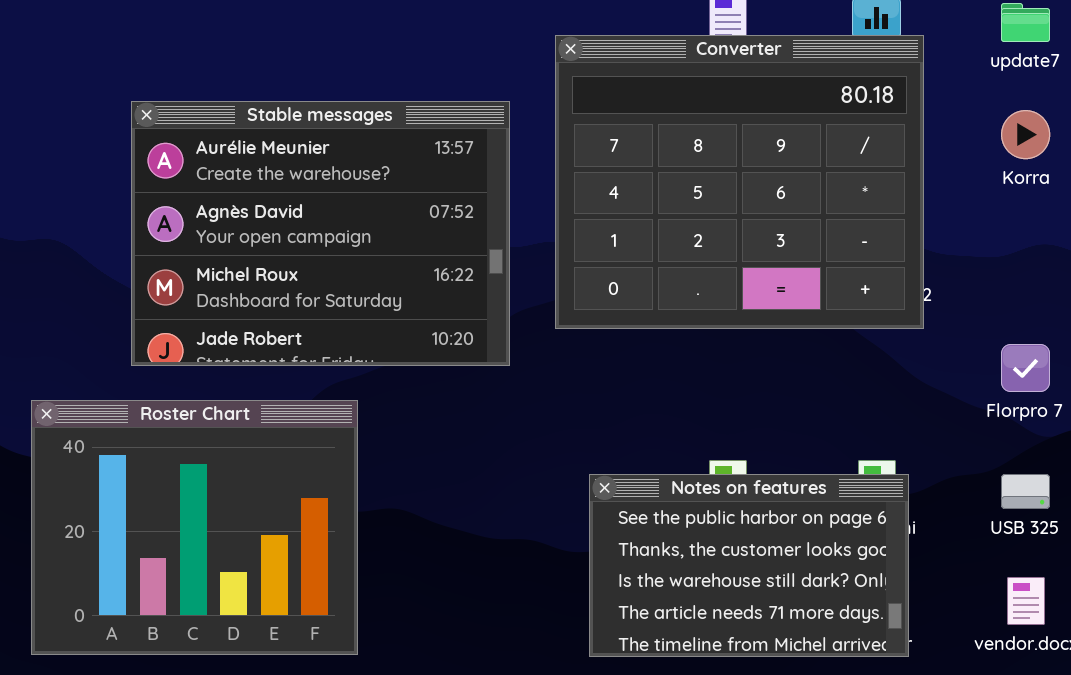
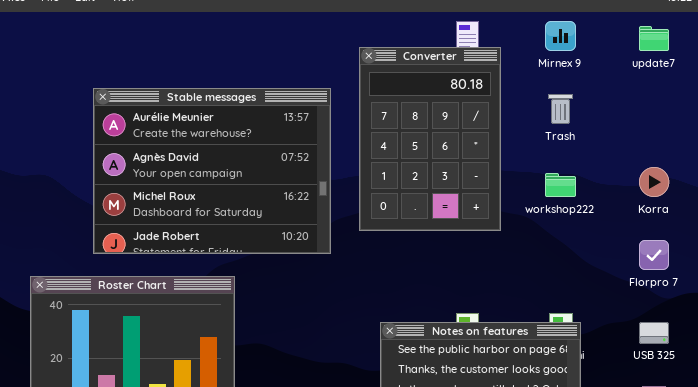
Converter: [555,35,924,329] -> [359,47,501,231], resized
Korra: [1001,110,1050,159] -> [639,167,669,197], moved

